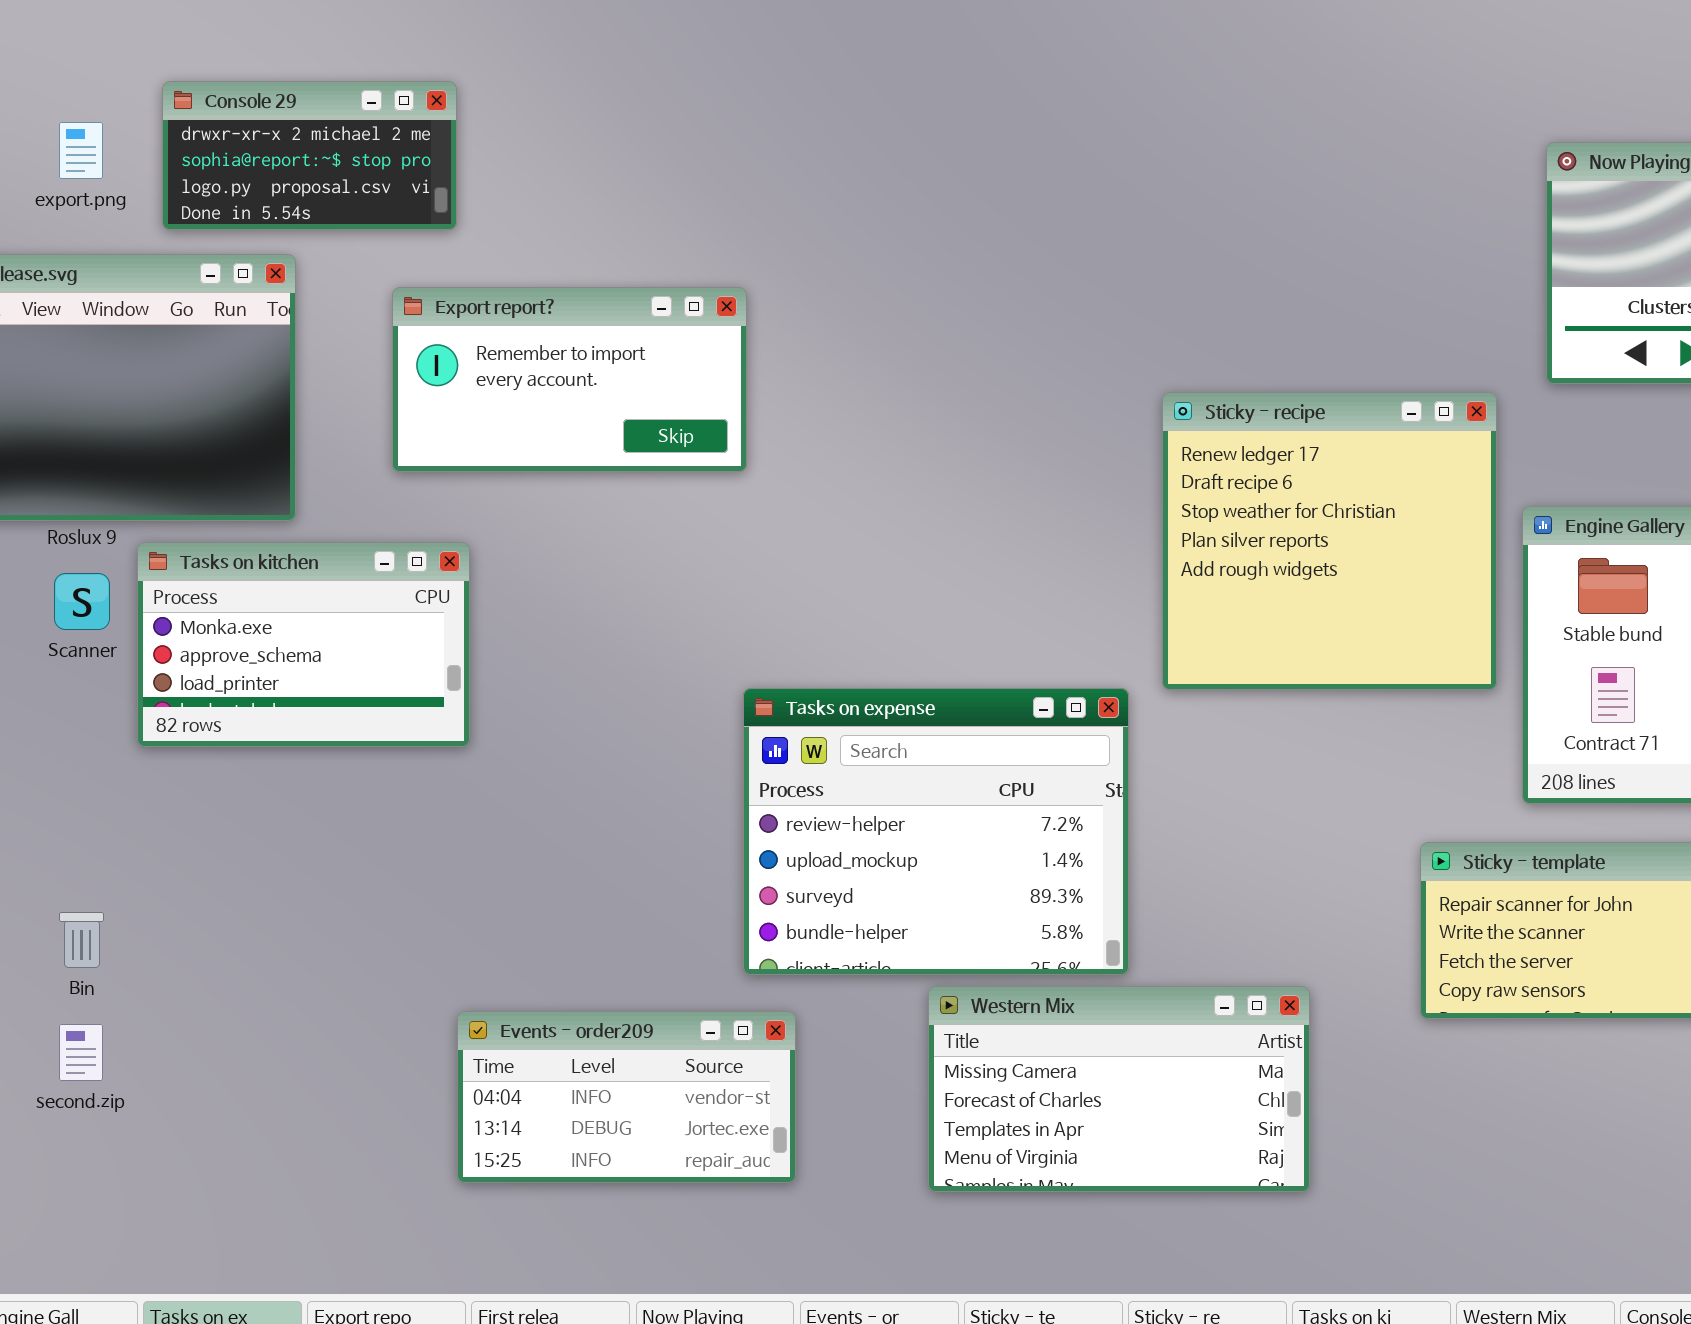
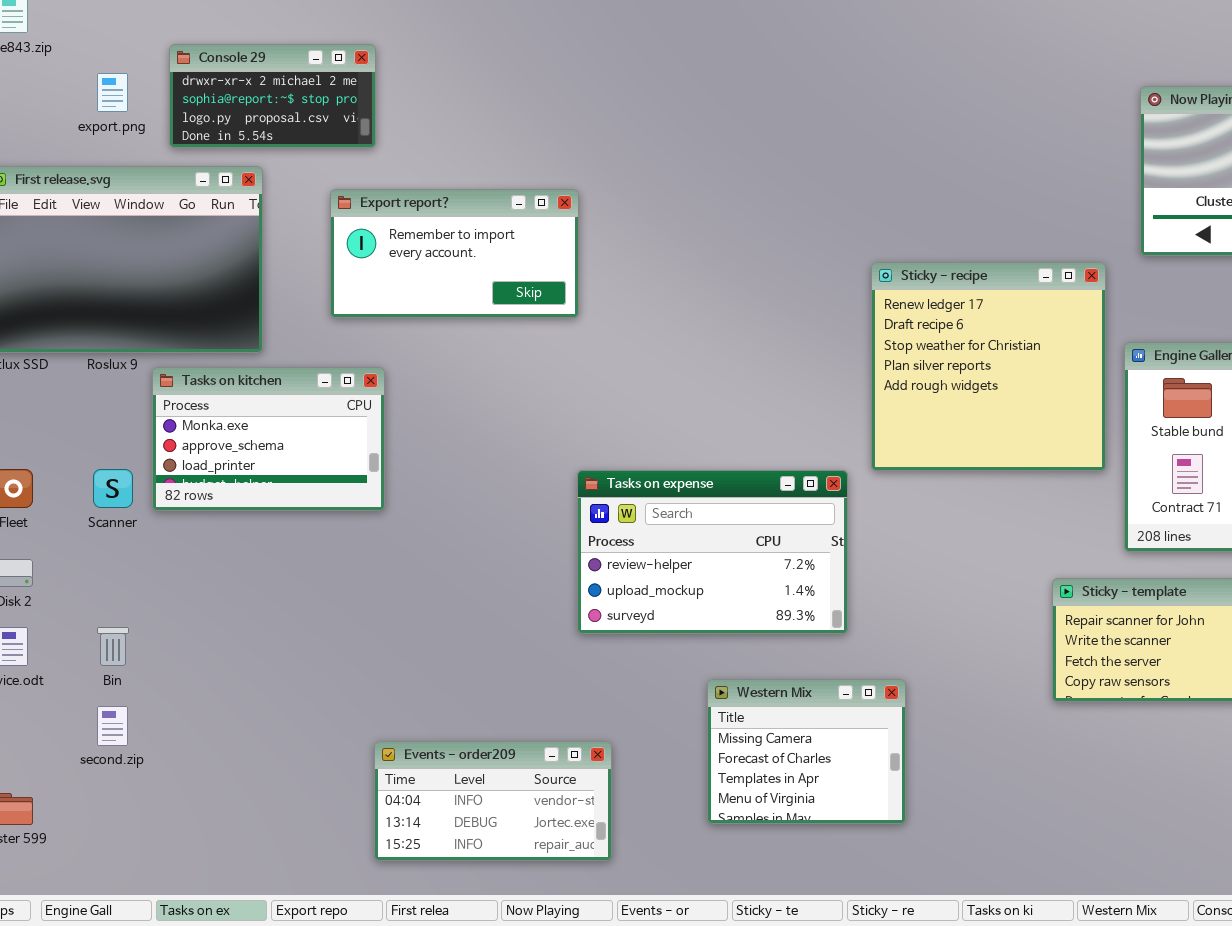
Scanner: [54,573,110,630] -> [93,469,133,508], moved
Tasks on expense: [743,688,1129,975] -> [577,470,848,634], resized
Western Mix: [928,986,1310,1192] -> [707,679,906,824], resized
Events - order209: [457,1011,796,1183] -> [374,741,612,861], moved

